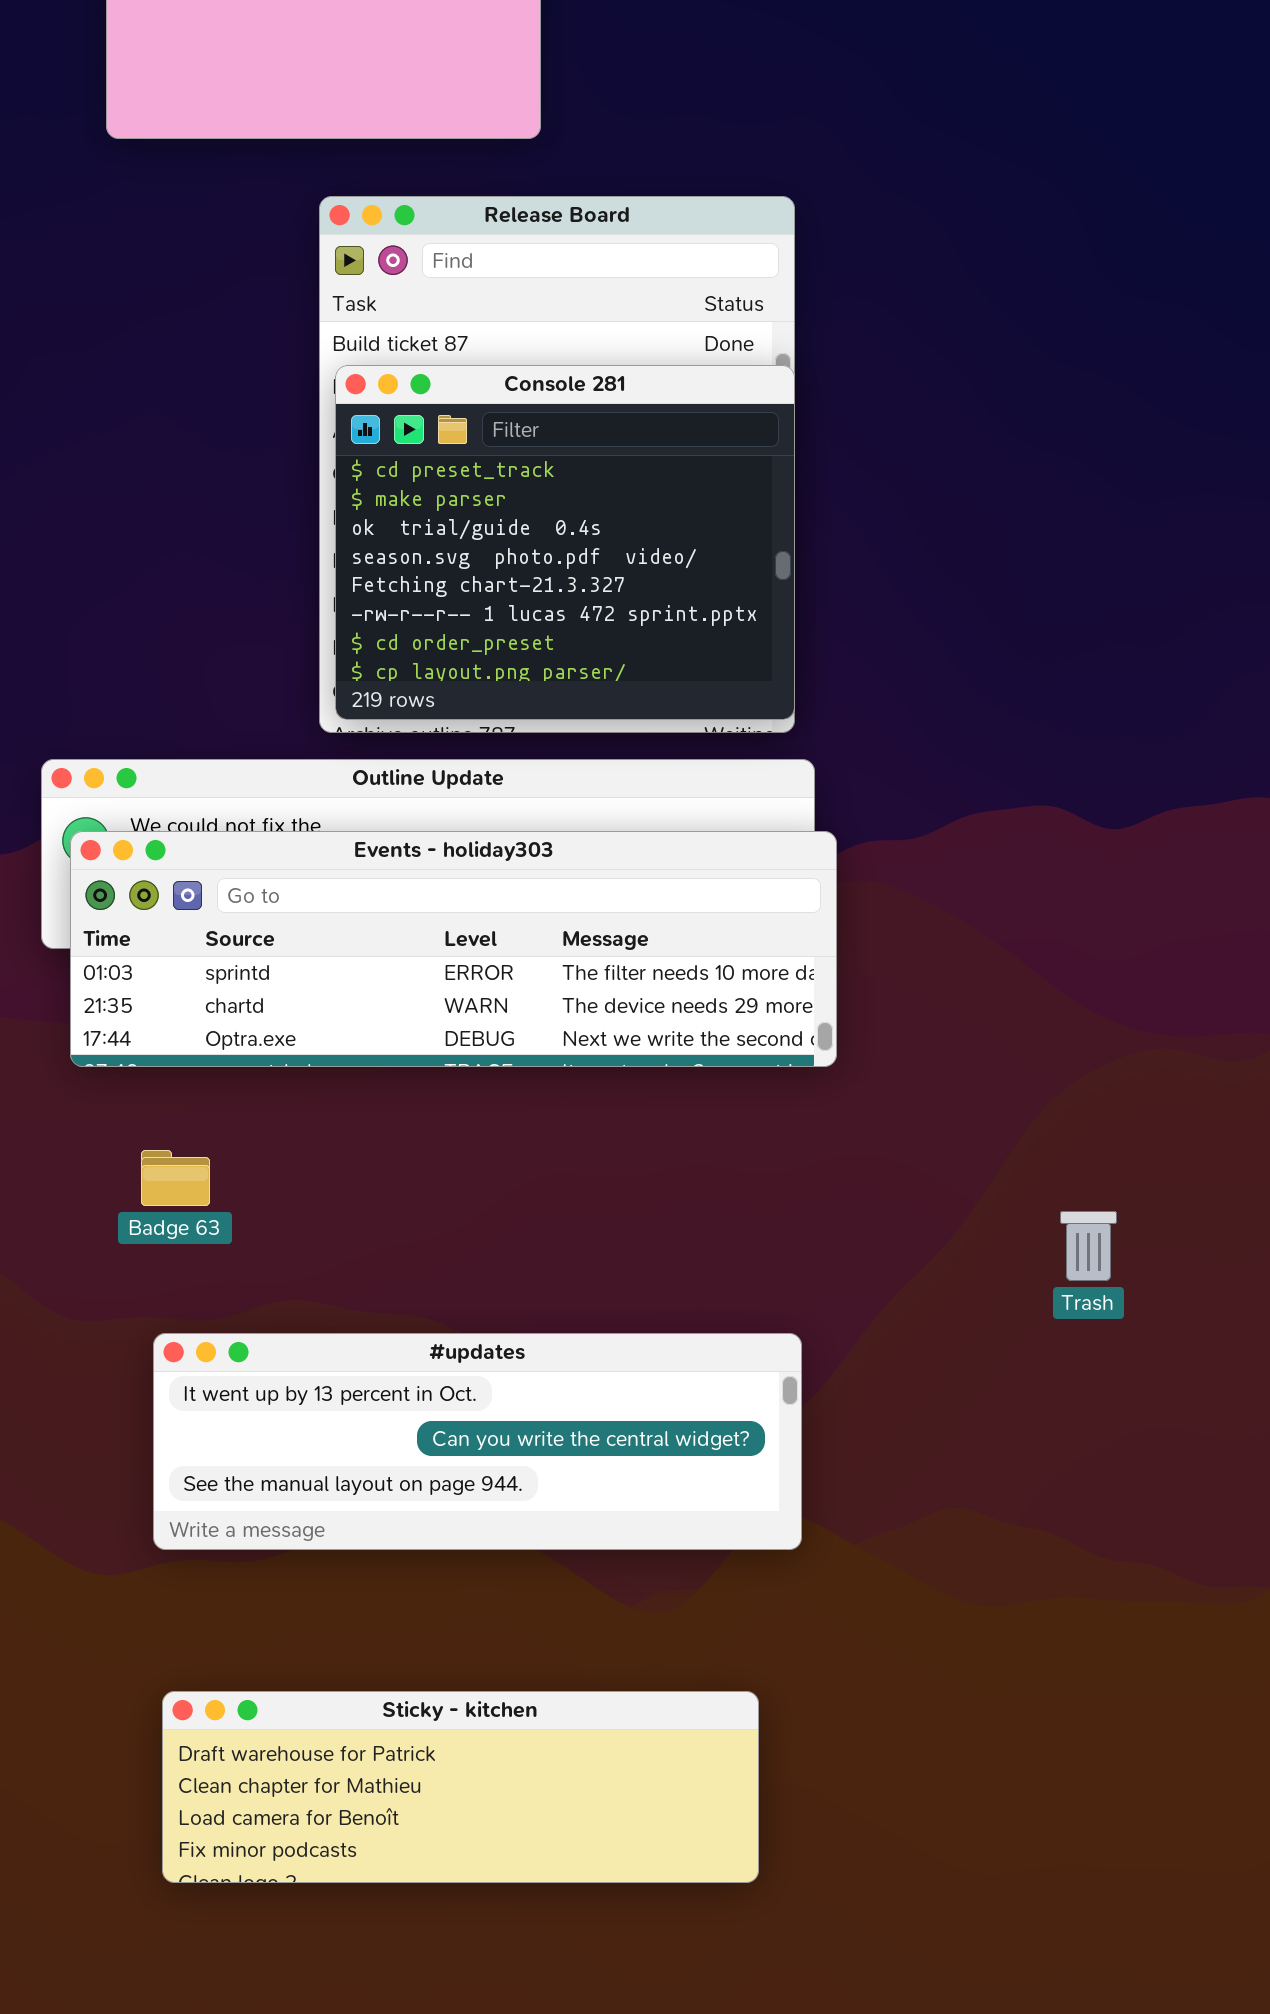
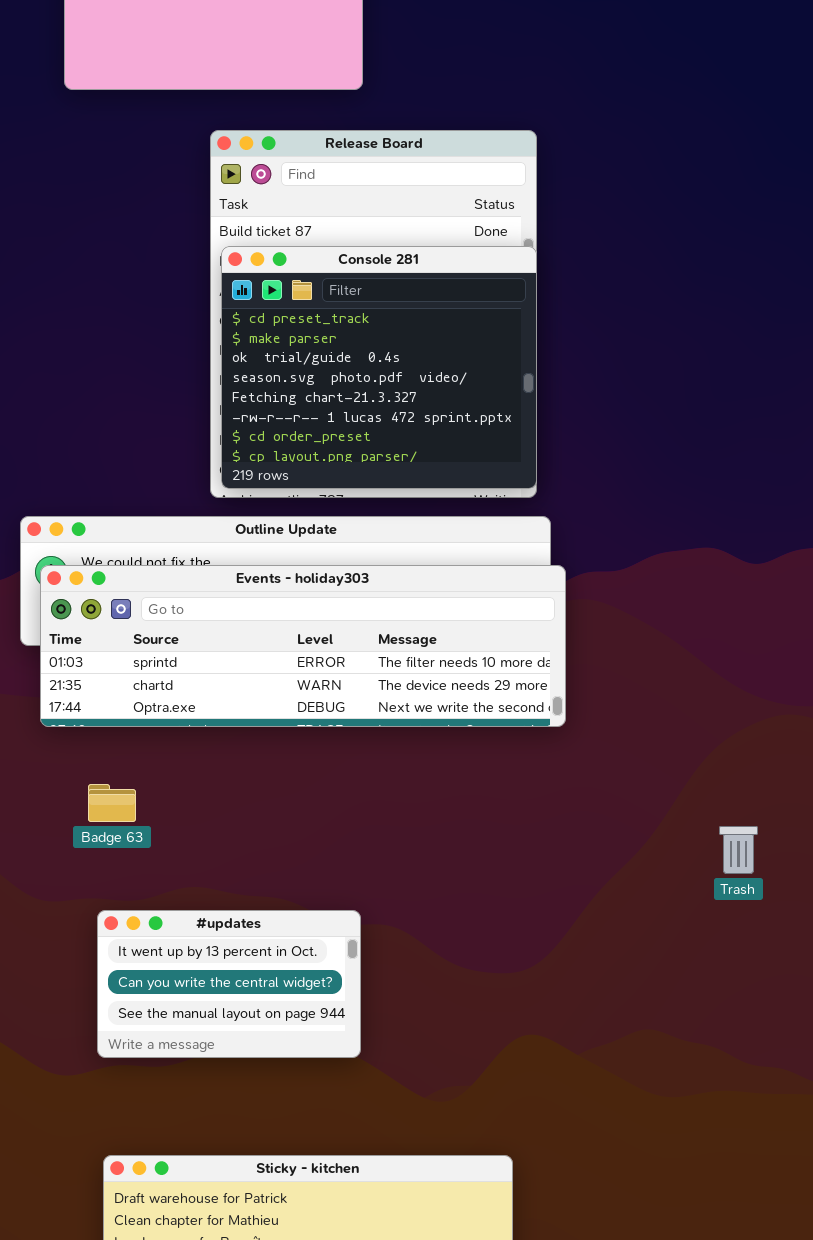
#updates: [153,1333,802,1550] -> [97,910,361,1058], resized

